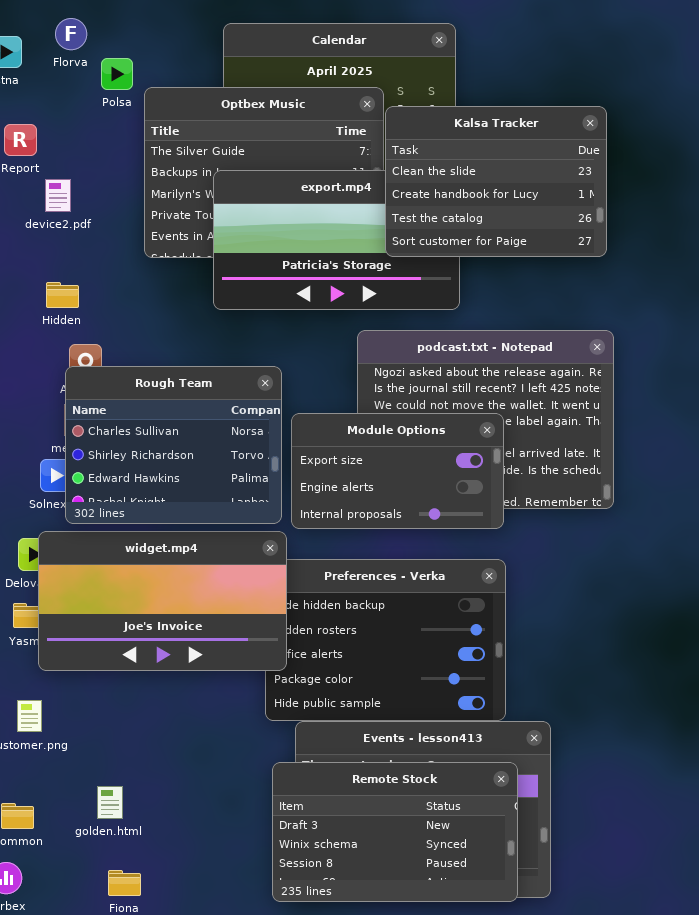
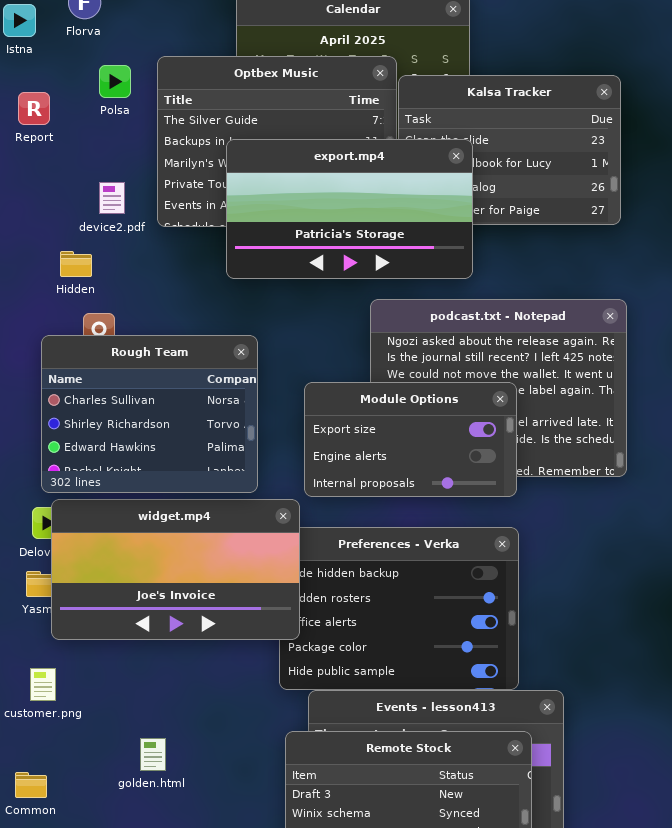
Polsa: [101,58,133,90] -> [99,65,131,98], moved
export.mp4: [213,170,460,310] -> [226,139,473,279], raised
device2.pdf: [45,179,71,212] -> [99,182,125,214], moved
Rough Team: [65,366,282,524] -> [41,335,258,493], moved
golden.html: [97,786,123,819] -> [140,738,166,771], moved

